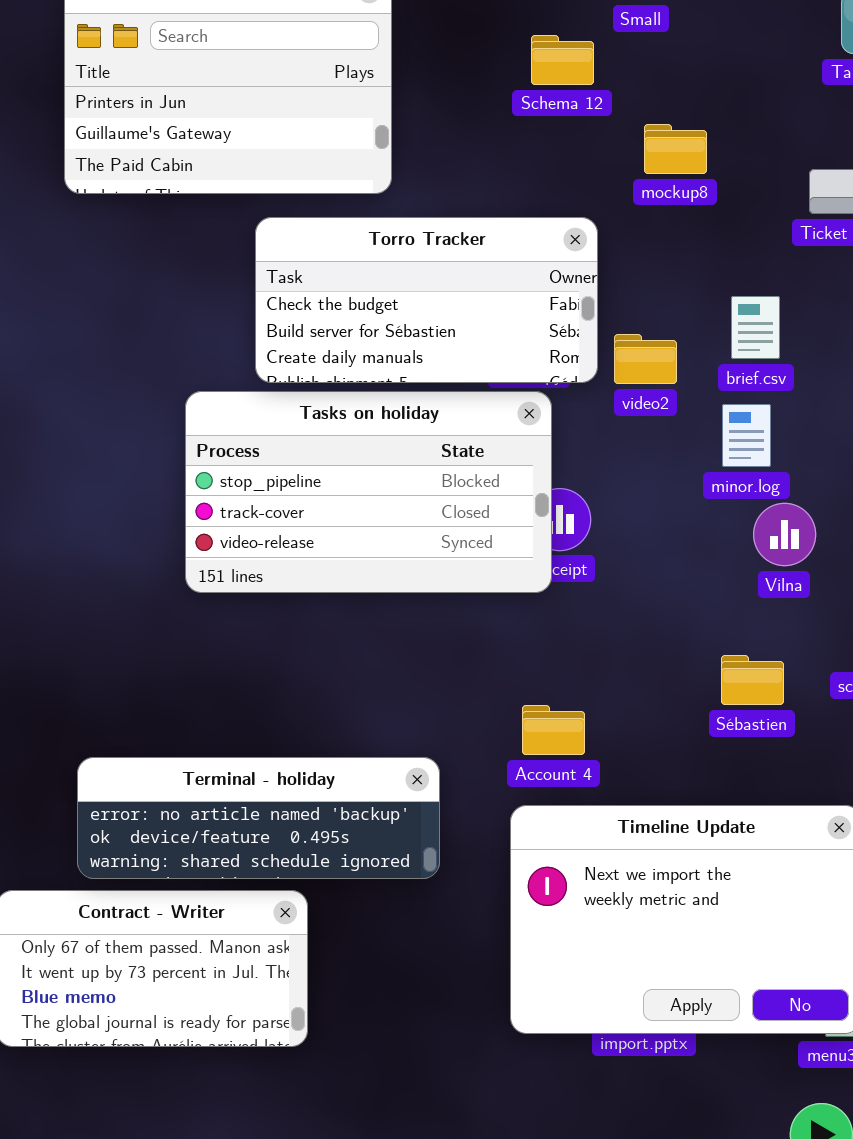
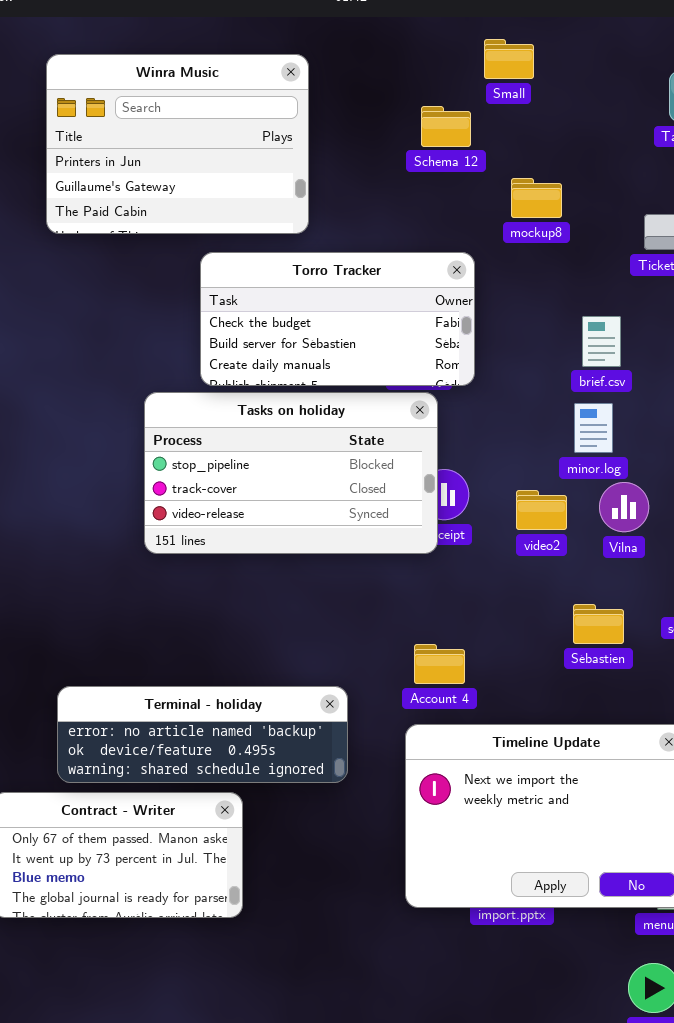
video2: [614,334,677,384] -> [516,490,567,530], moved

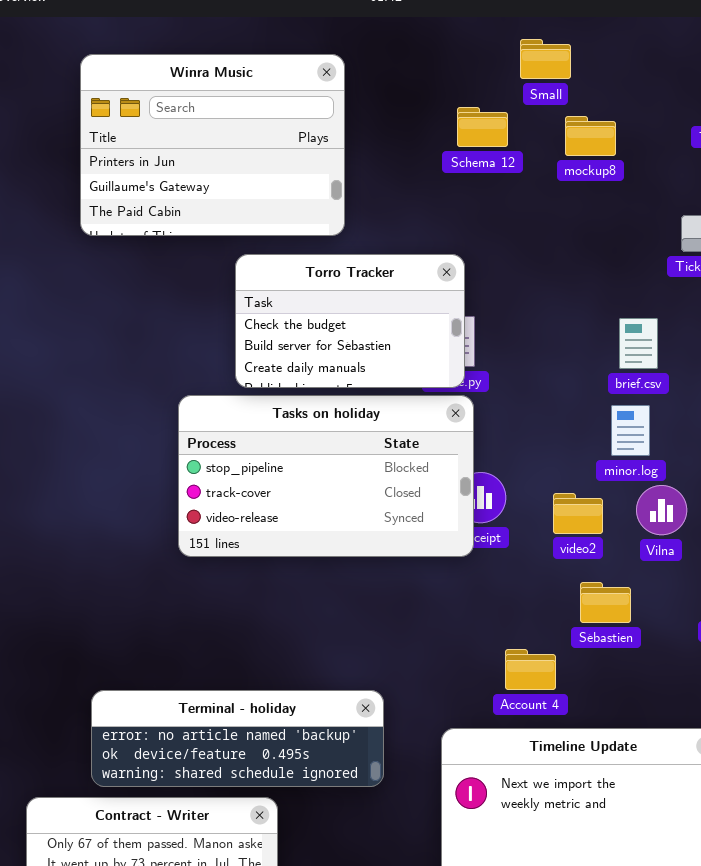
mockup8: [511,178,562,218] -> [565,116,616,156], moved
Torro Tracker: [200,252,475,386] -> [235,254,465,388], resized
Sébastien: [573,604,624,644] -> [580,582,631,623], moved
Account 4: [414,644,465,684] -> [505,649,556,690], moved

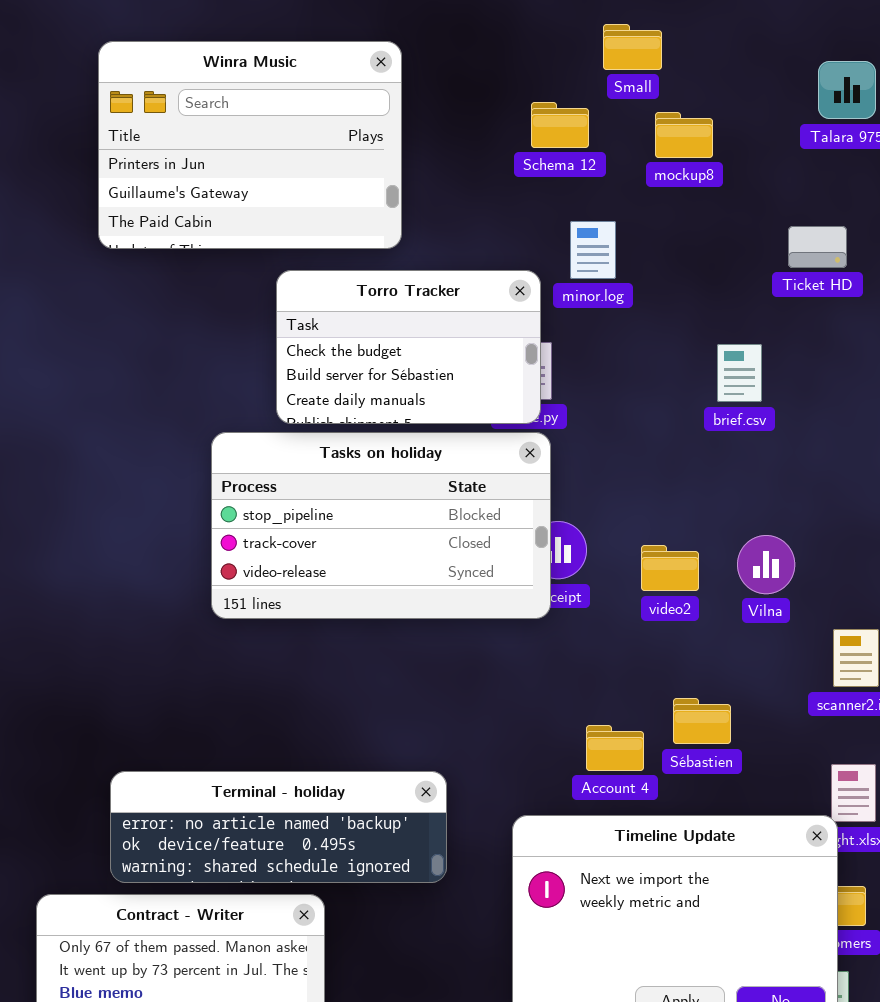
minor.log: [611,405,650,456] -> [570,221,616,279], moved
Sébastien: [580,582,631,623] -> [673,698,731,744], moved

